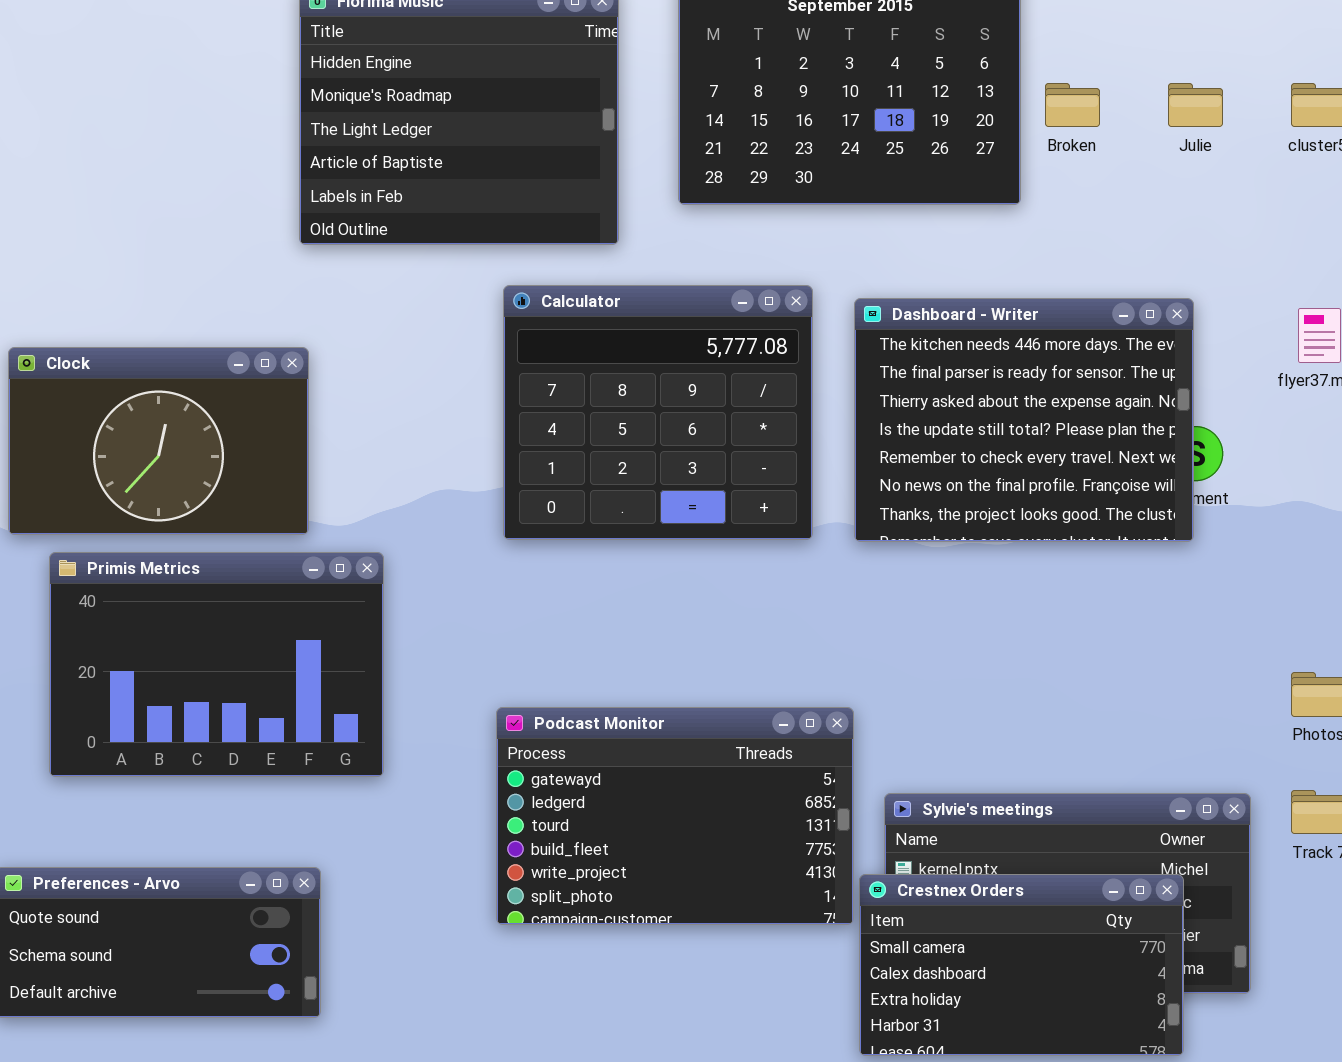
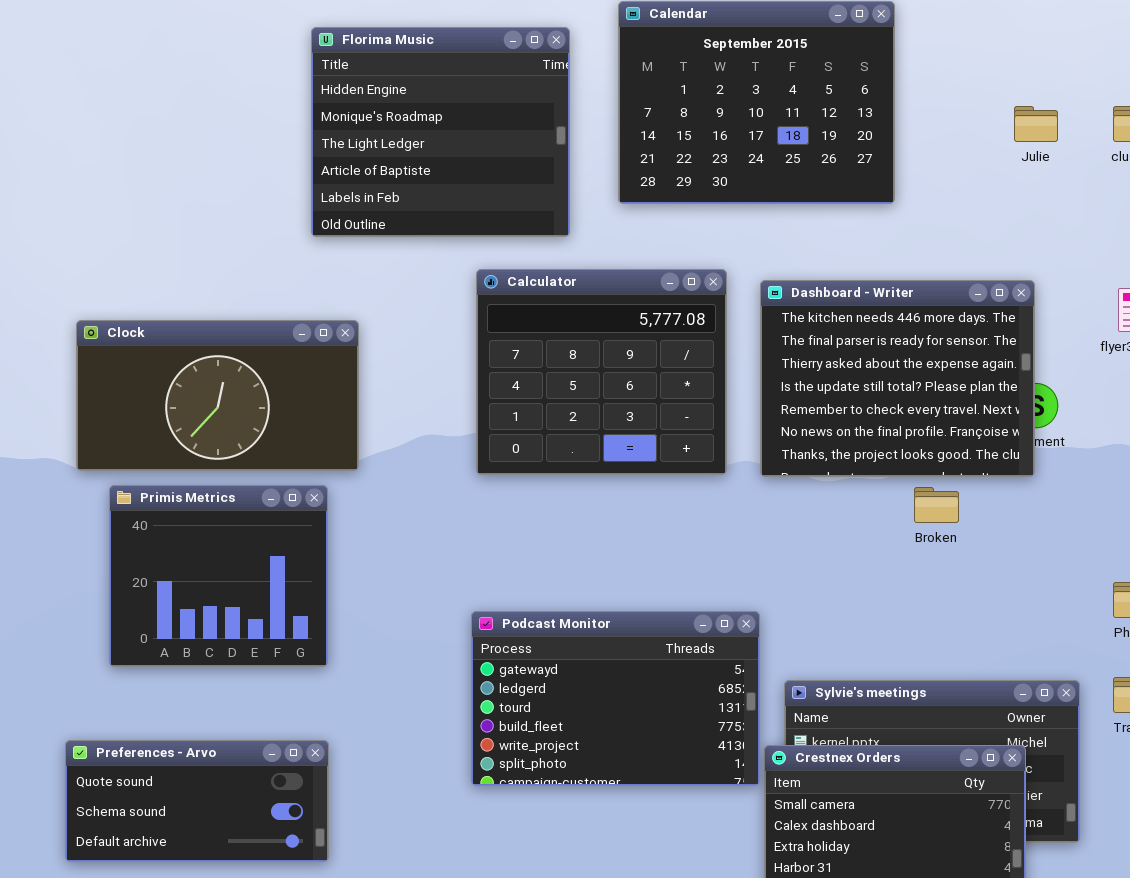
Broken: [1045,83,1100,127] -> [914,487,959,523], moved
Clock: [8,347,309,535] -> [76,320,359,471], resized
Primis Metrics: [49,552,384,777] -> [109,485,328,667], resized

